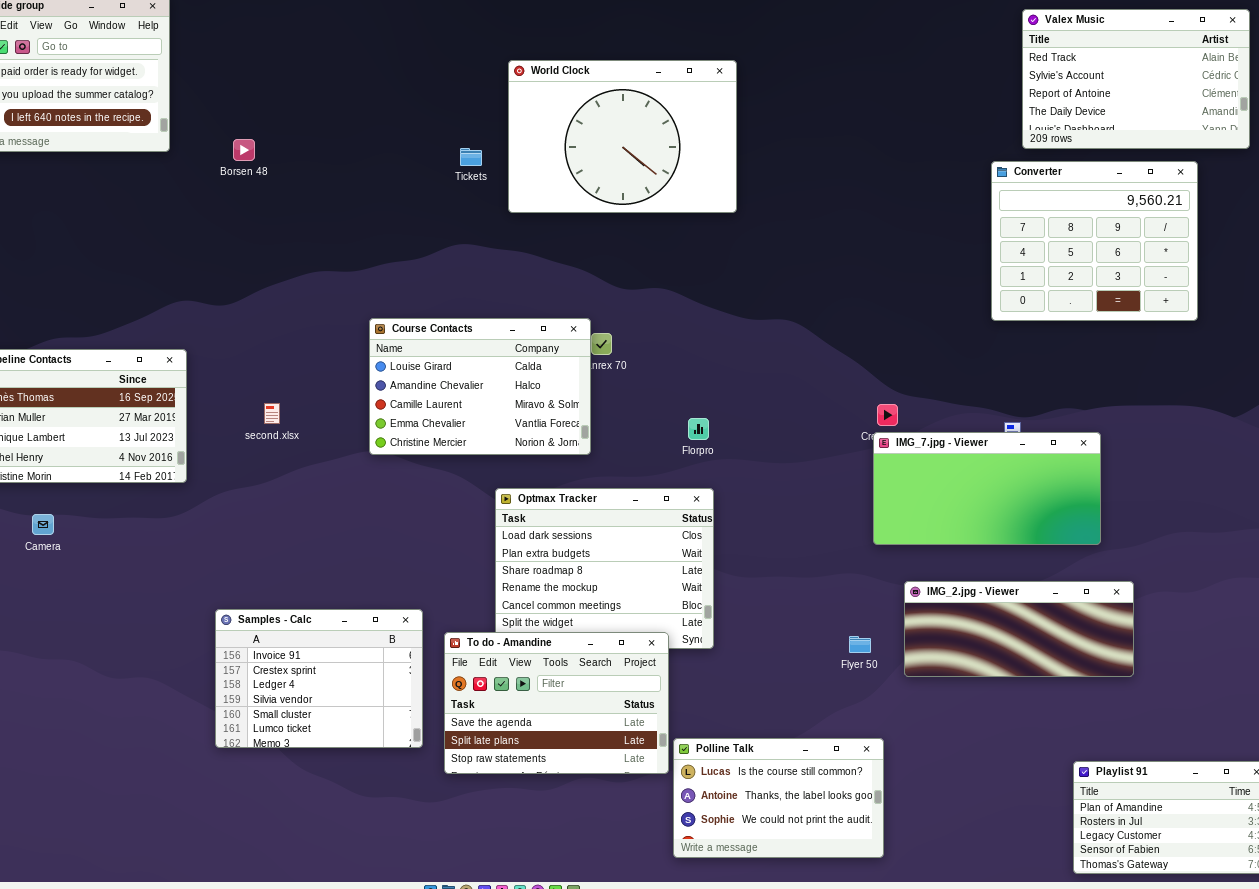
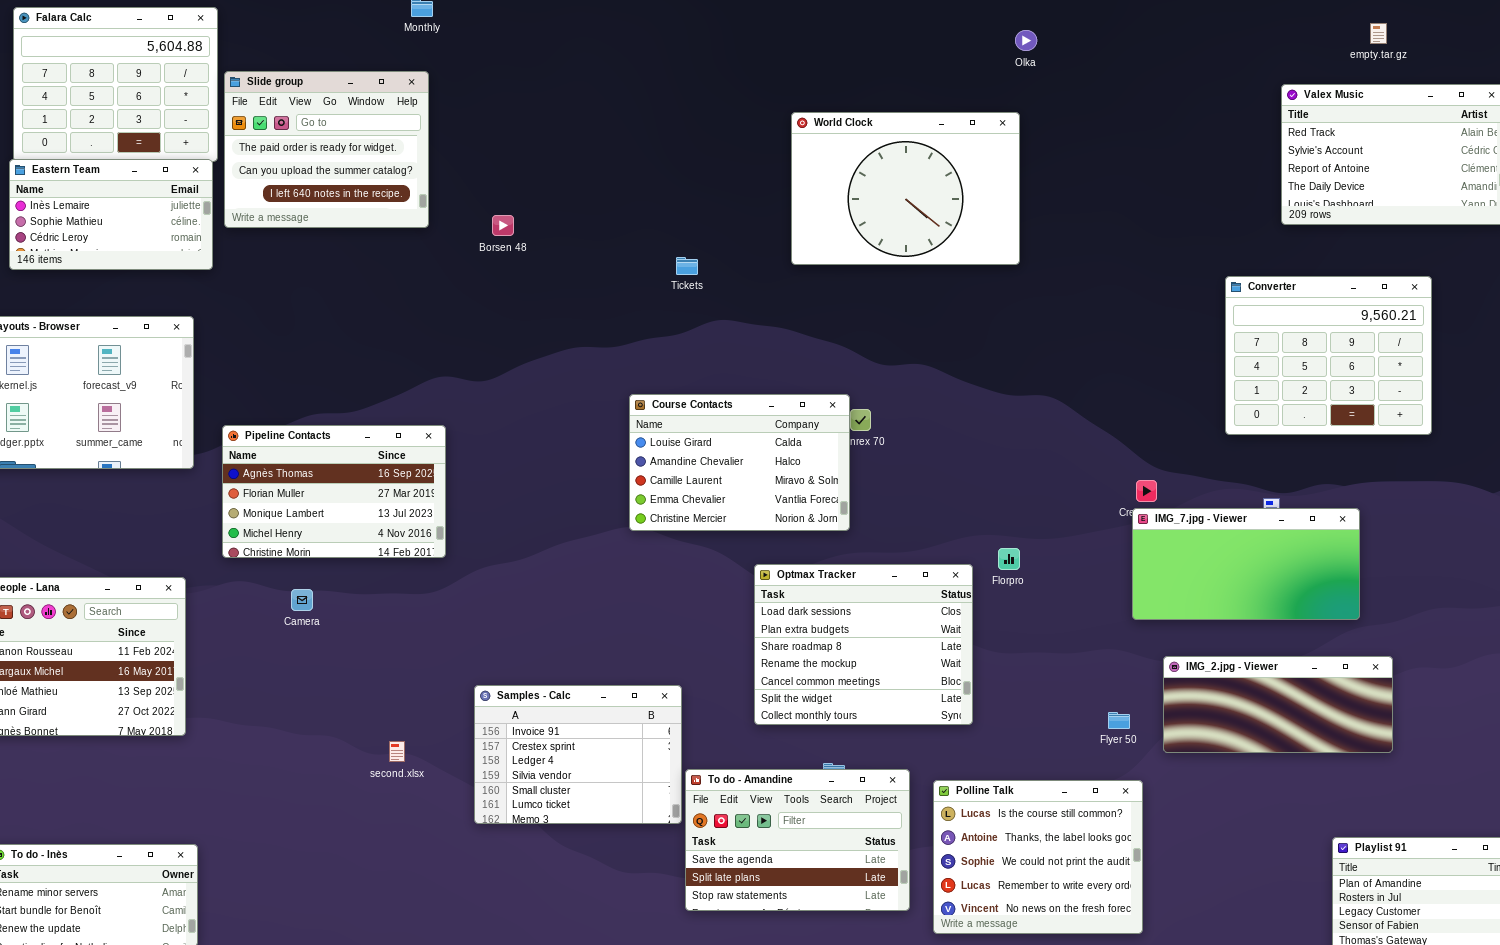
World Clock: [508,60,737,213] -> [791,112,1020,265], moved
Tickets: [460,148,482,166] -> [676,257,698,275], moved
Converter: [991,161,1198,321] -> [1225,276,1432,435], moved
second.xlsx: [264,403,280,424] -> [389,741,405,762], moved
Florpro: [688,418,709,440] -> [998,548,1020,570], moved
To do - Amandine: [444,632,669,774] -> [685,769,910,911], moved
Polline Talk: [673,738,884,858] -> [933,780,1143,934], resized

